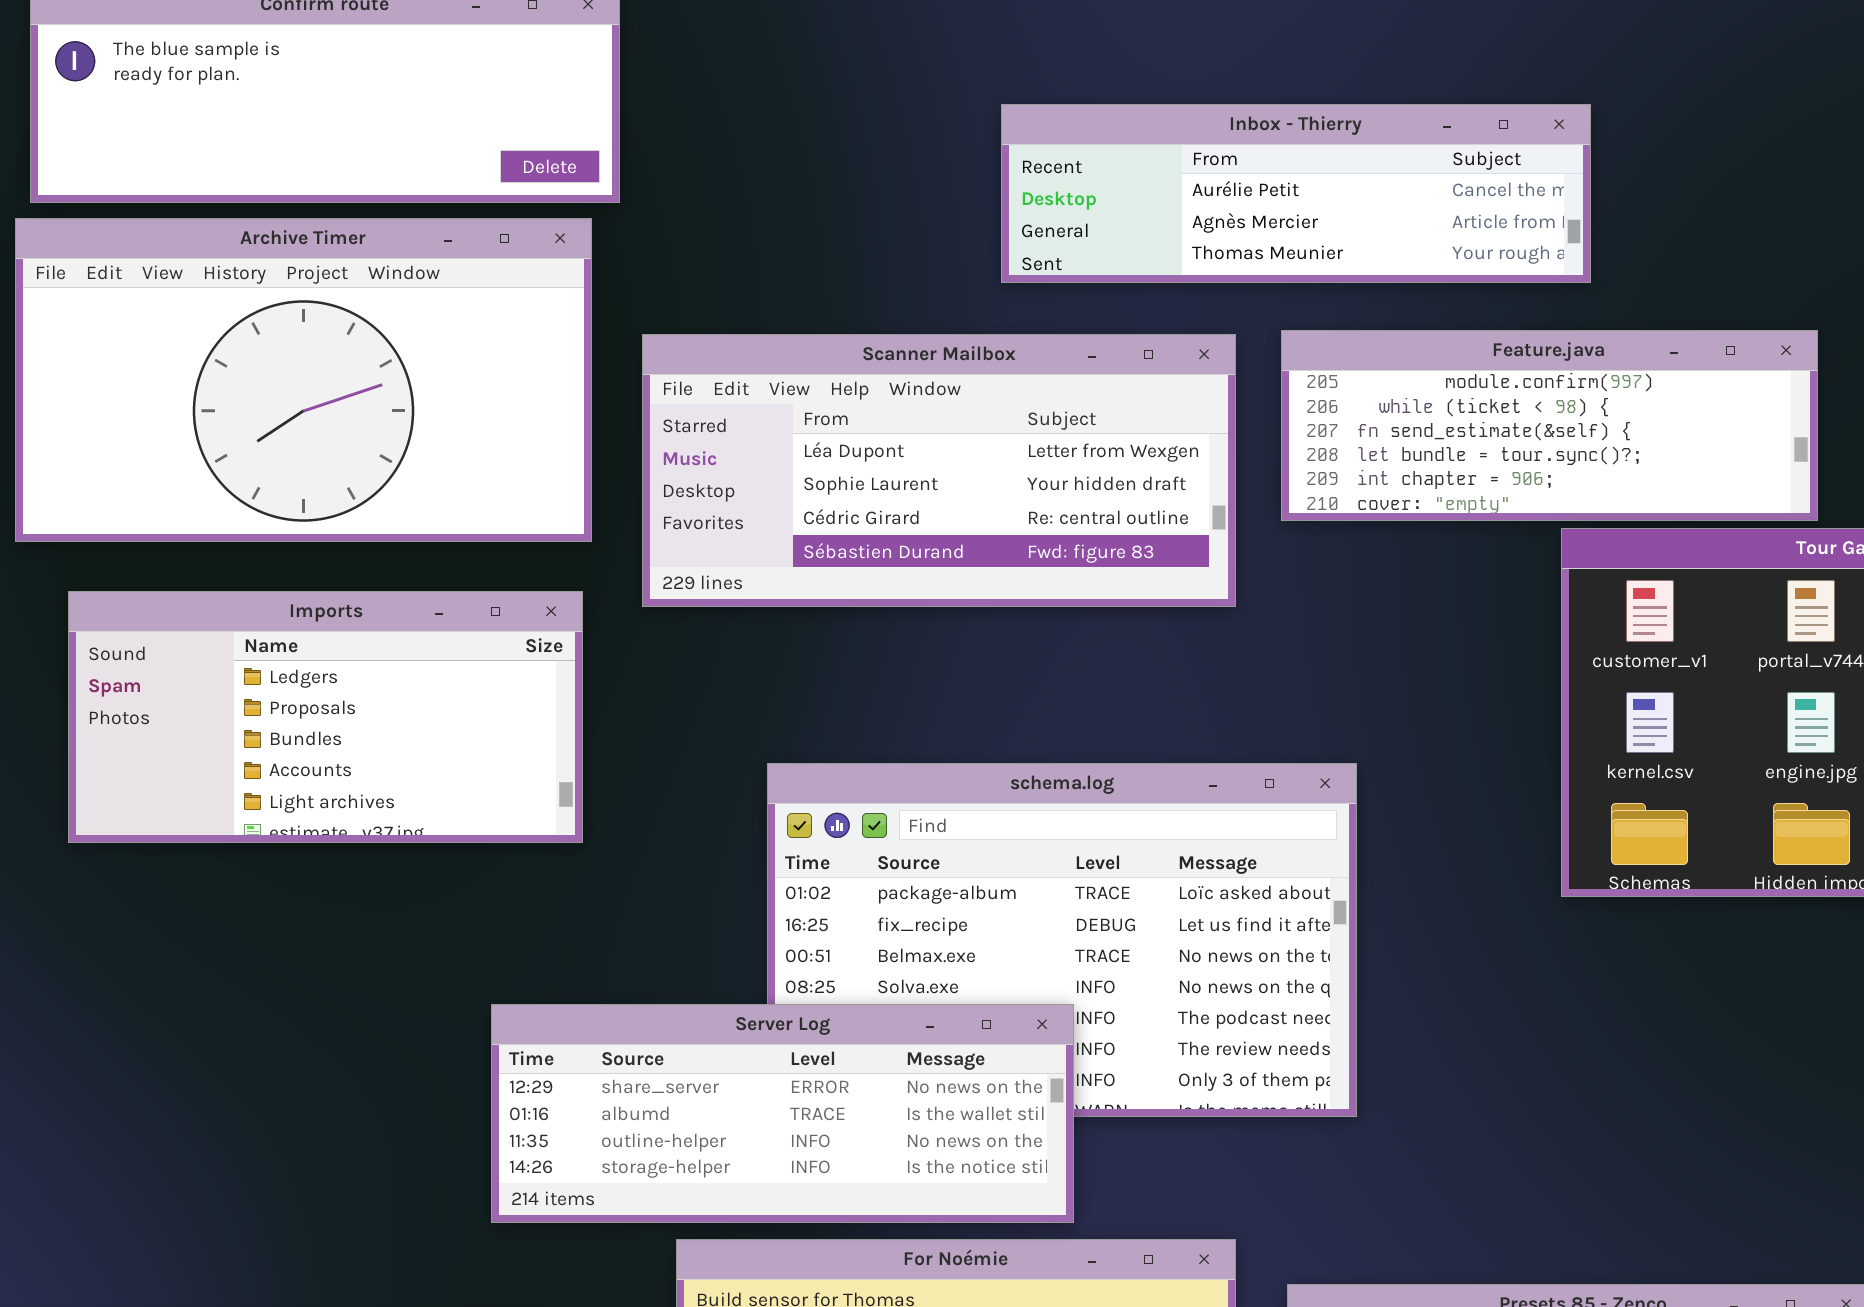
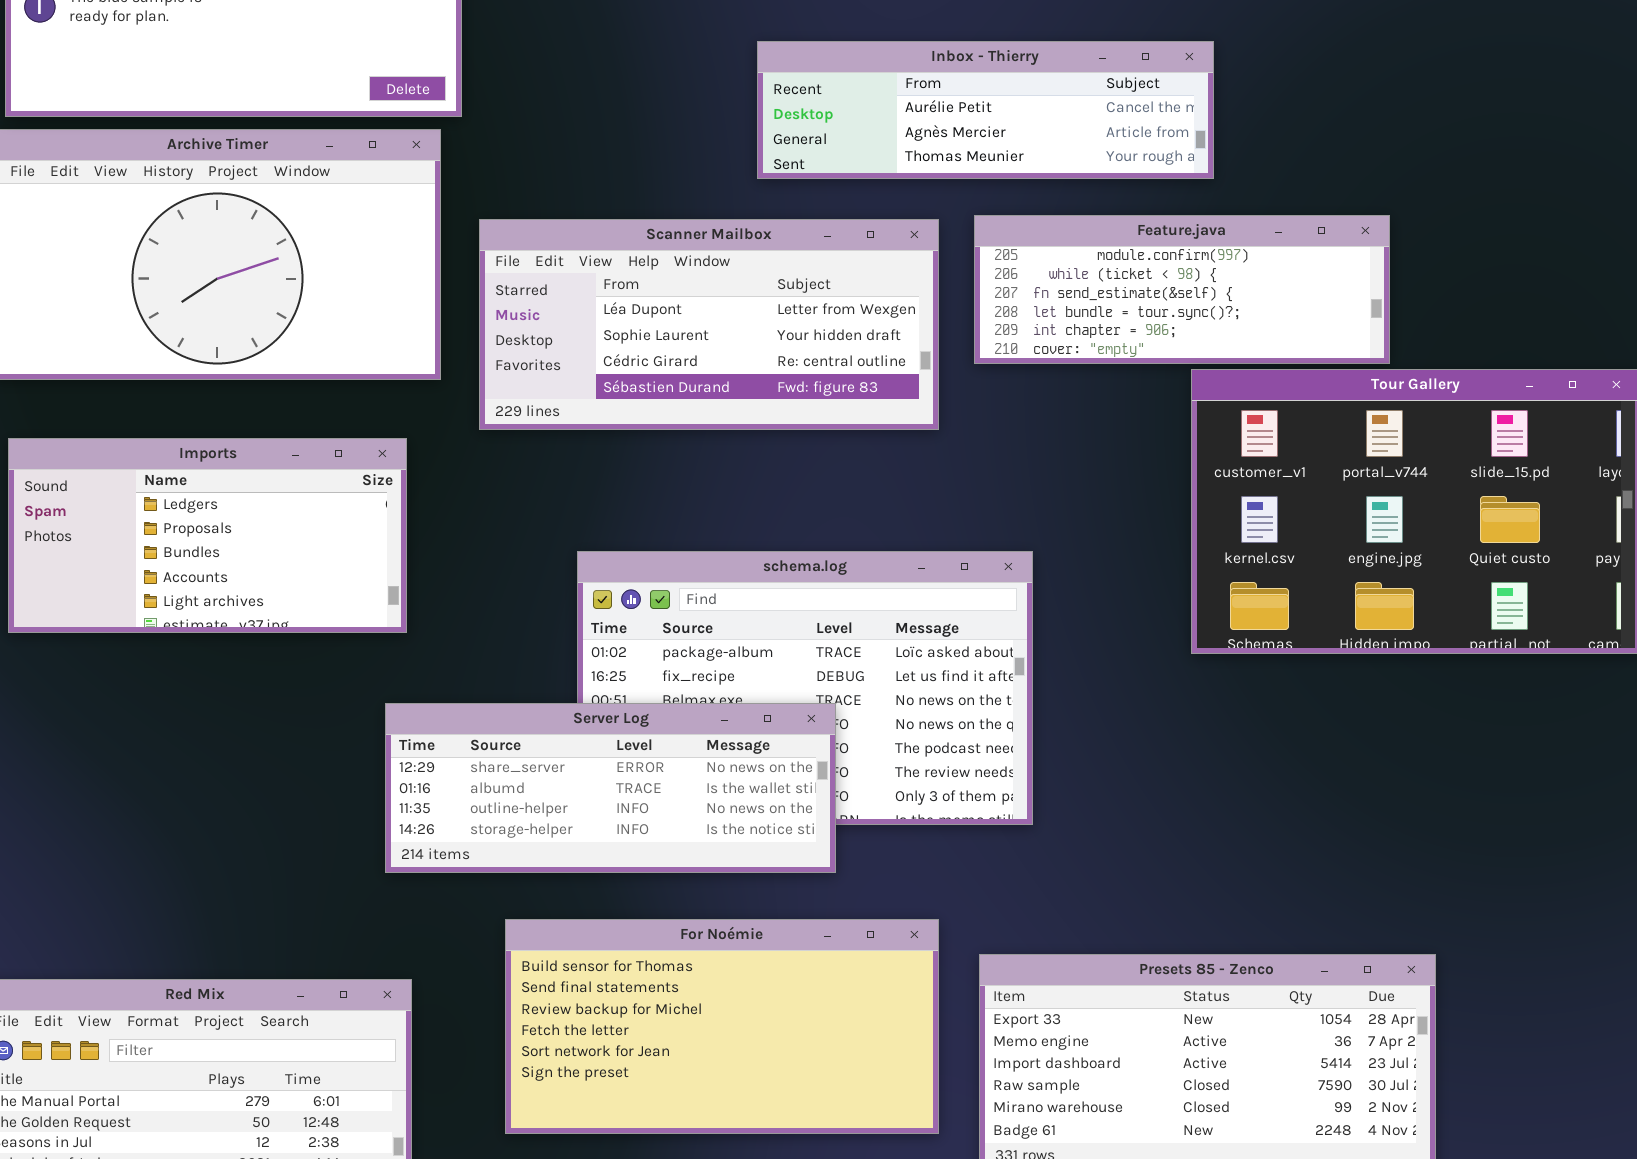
Imports: [68,591,583,843] -> [8,438,407,633], moved
Server Log: [491,1004,1074,1223] -> [385,703,836,873], moved

